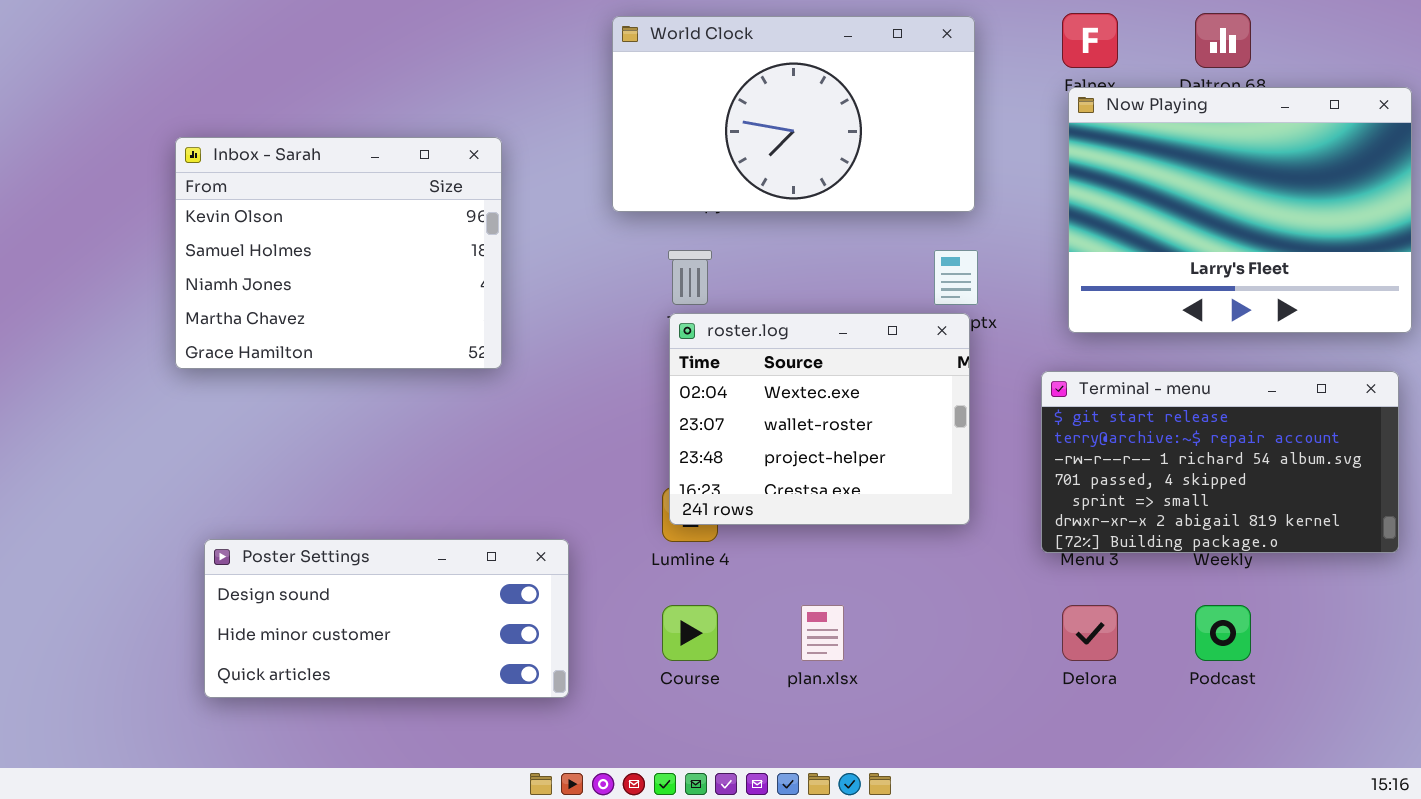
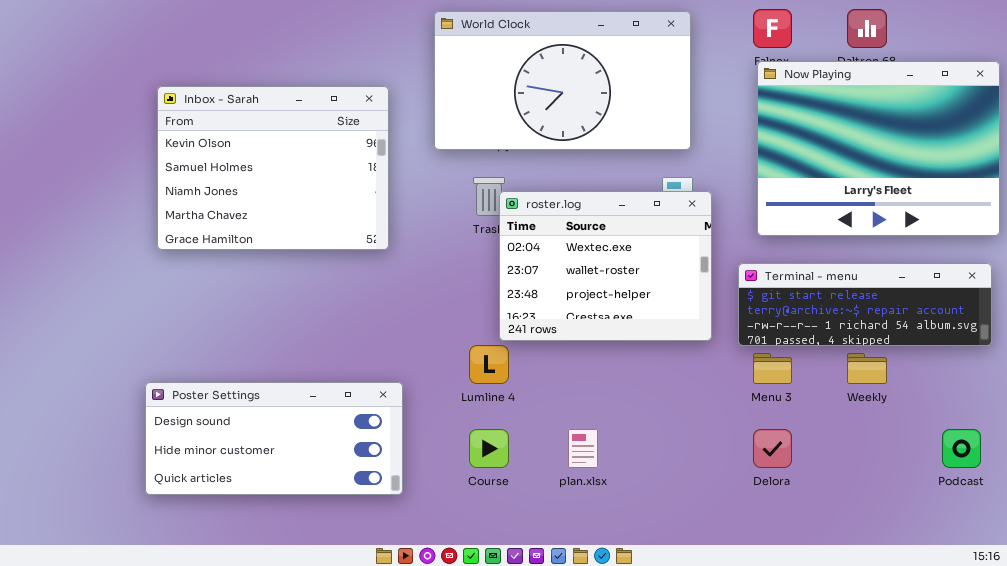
Inbox - Sarah: [175,137,502,369] -> [157,86,389,250], moved
roster.log: [669,313,970,525] -> [499,191,712,341], moved
Terminal - menu: [1041,371,1399,553] -> [738,263,992,346], resized
Podcast: [1195,605,1251,661] -> [942,429,981,468], moved

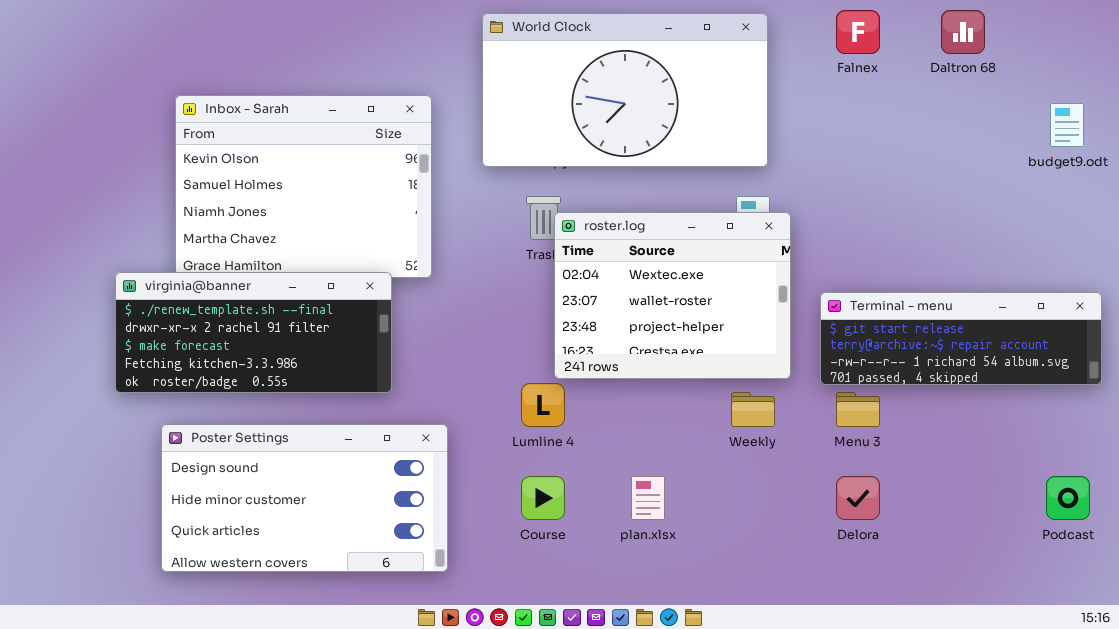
Now Playing: [757,61,1000,236] -> none, closed
virginia@banner: none -> [115,272,392,393], opened
Weekly: [847,353,887,384] -> [731,392,775,427], moved
Poster Settings: [145,382,403,495] -> [161,424,448,572], resized

